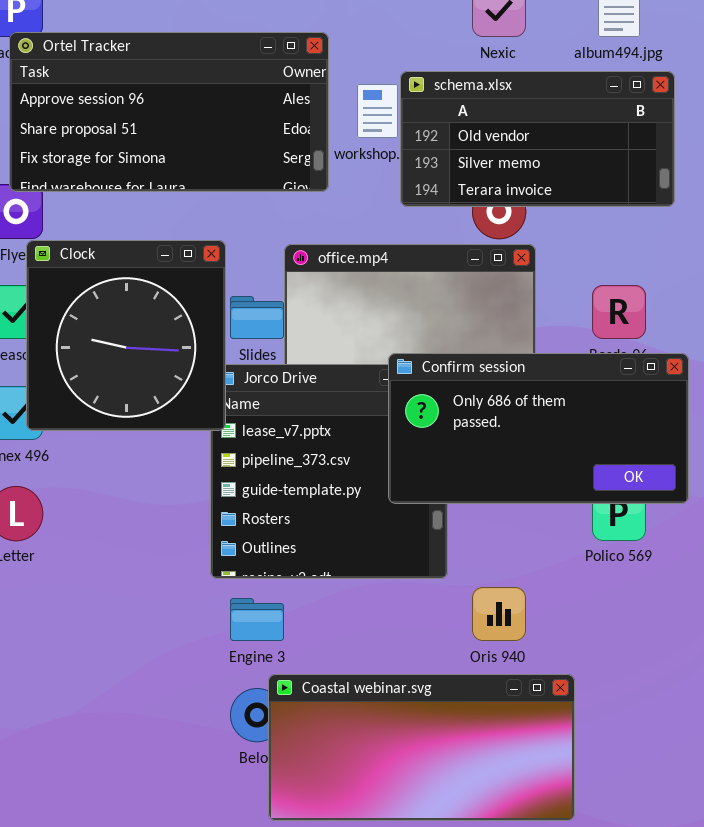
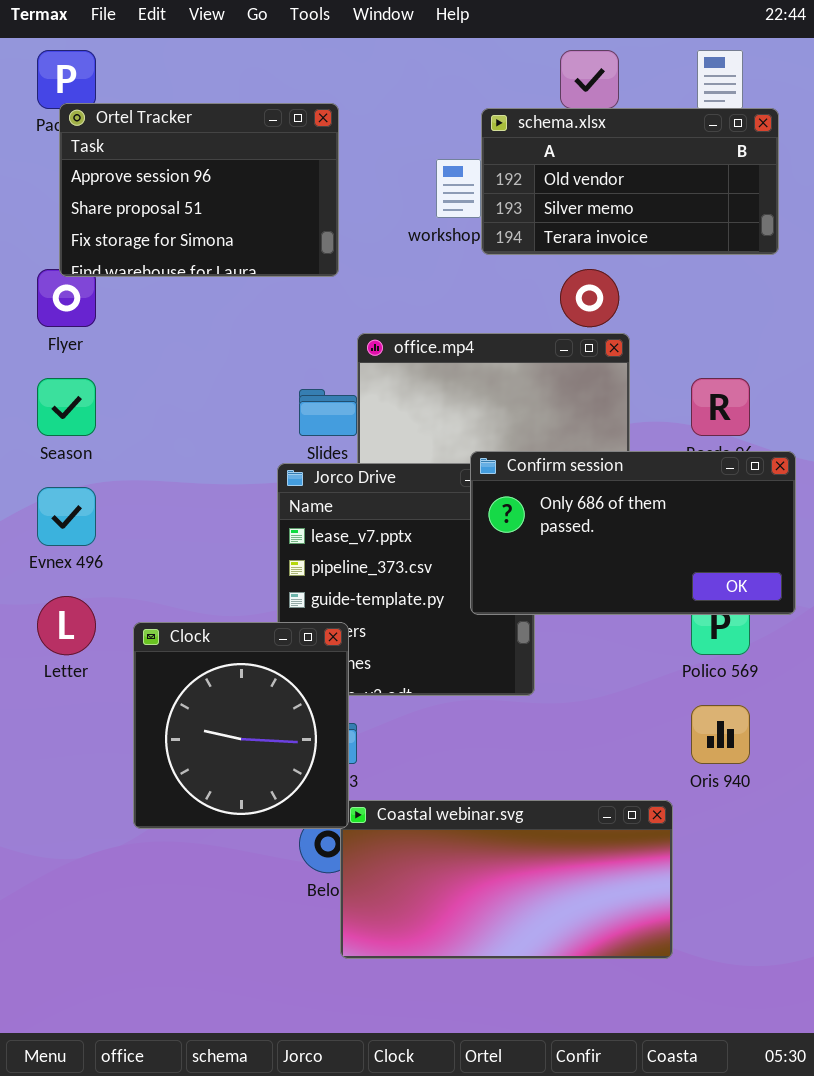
Ortel Tracker: [9,32,329,192] -> [59,103,339,277], resized
schema.xlsx: [400,71,675,207] -> [481,108,779,255], moved
Clock: [26,240,226,431] -> [133,622,349,829], moved
Oris 940: [472,587,526,641] -> [691,705,750,764], moved

